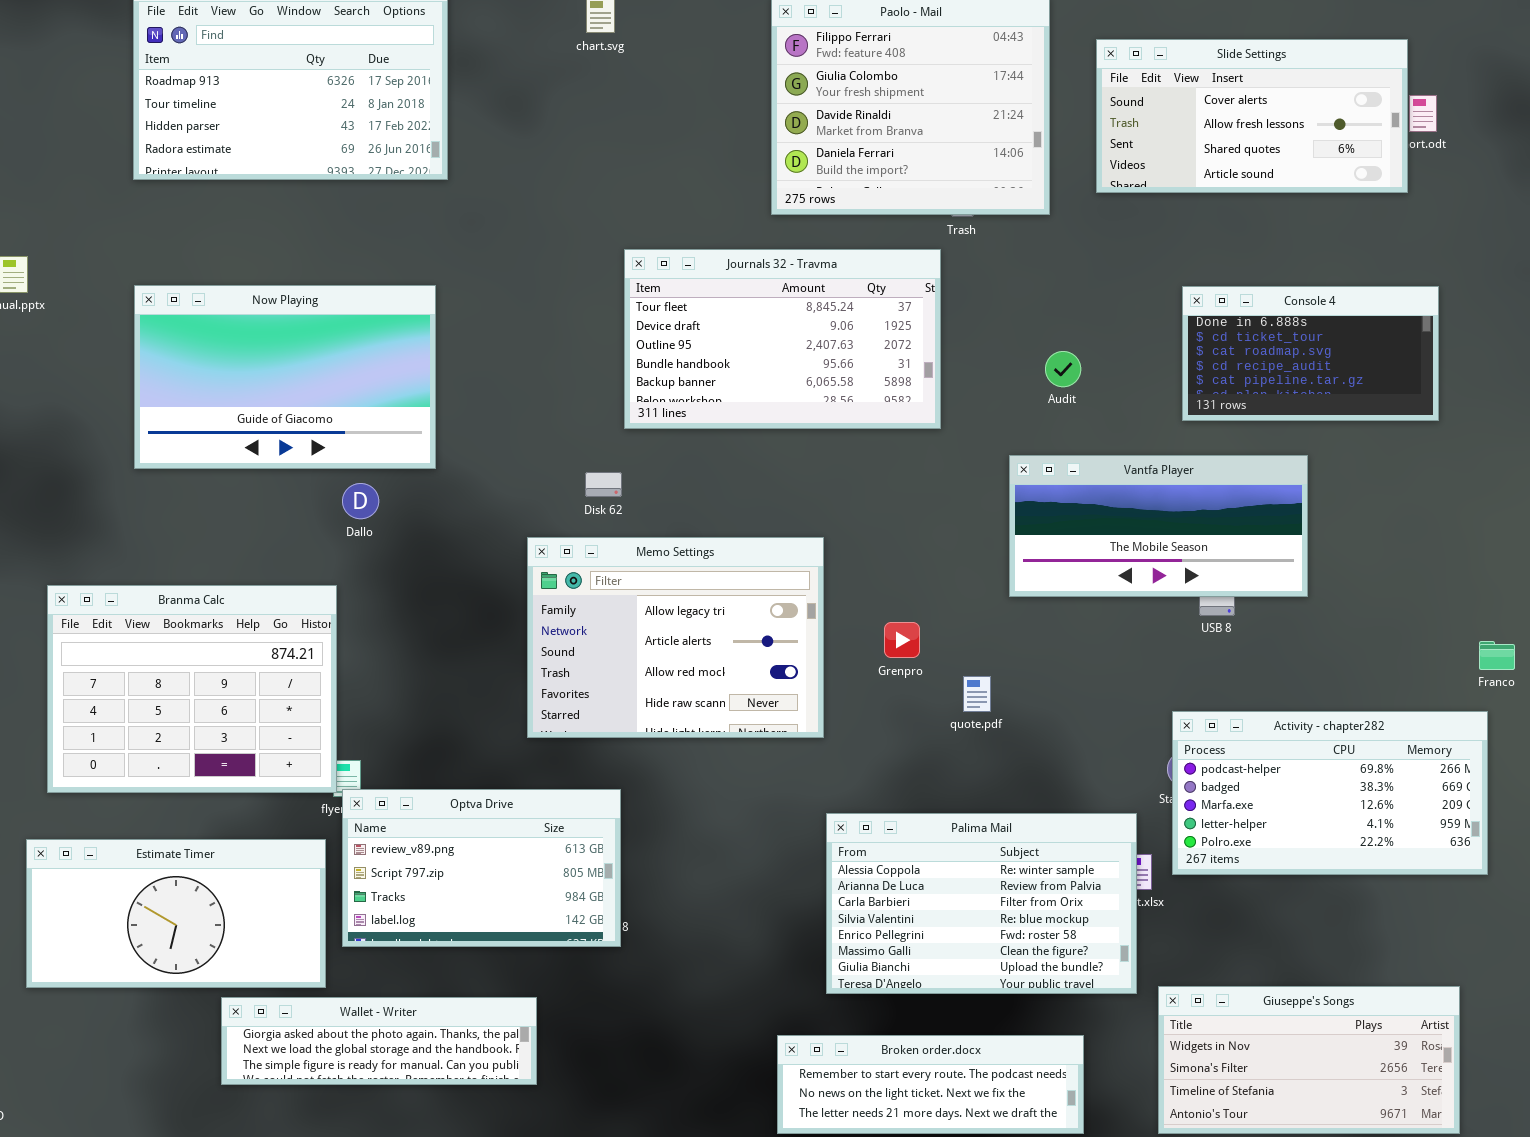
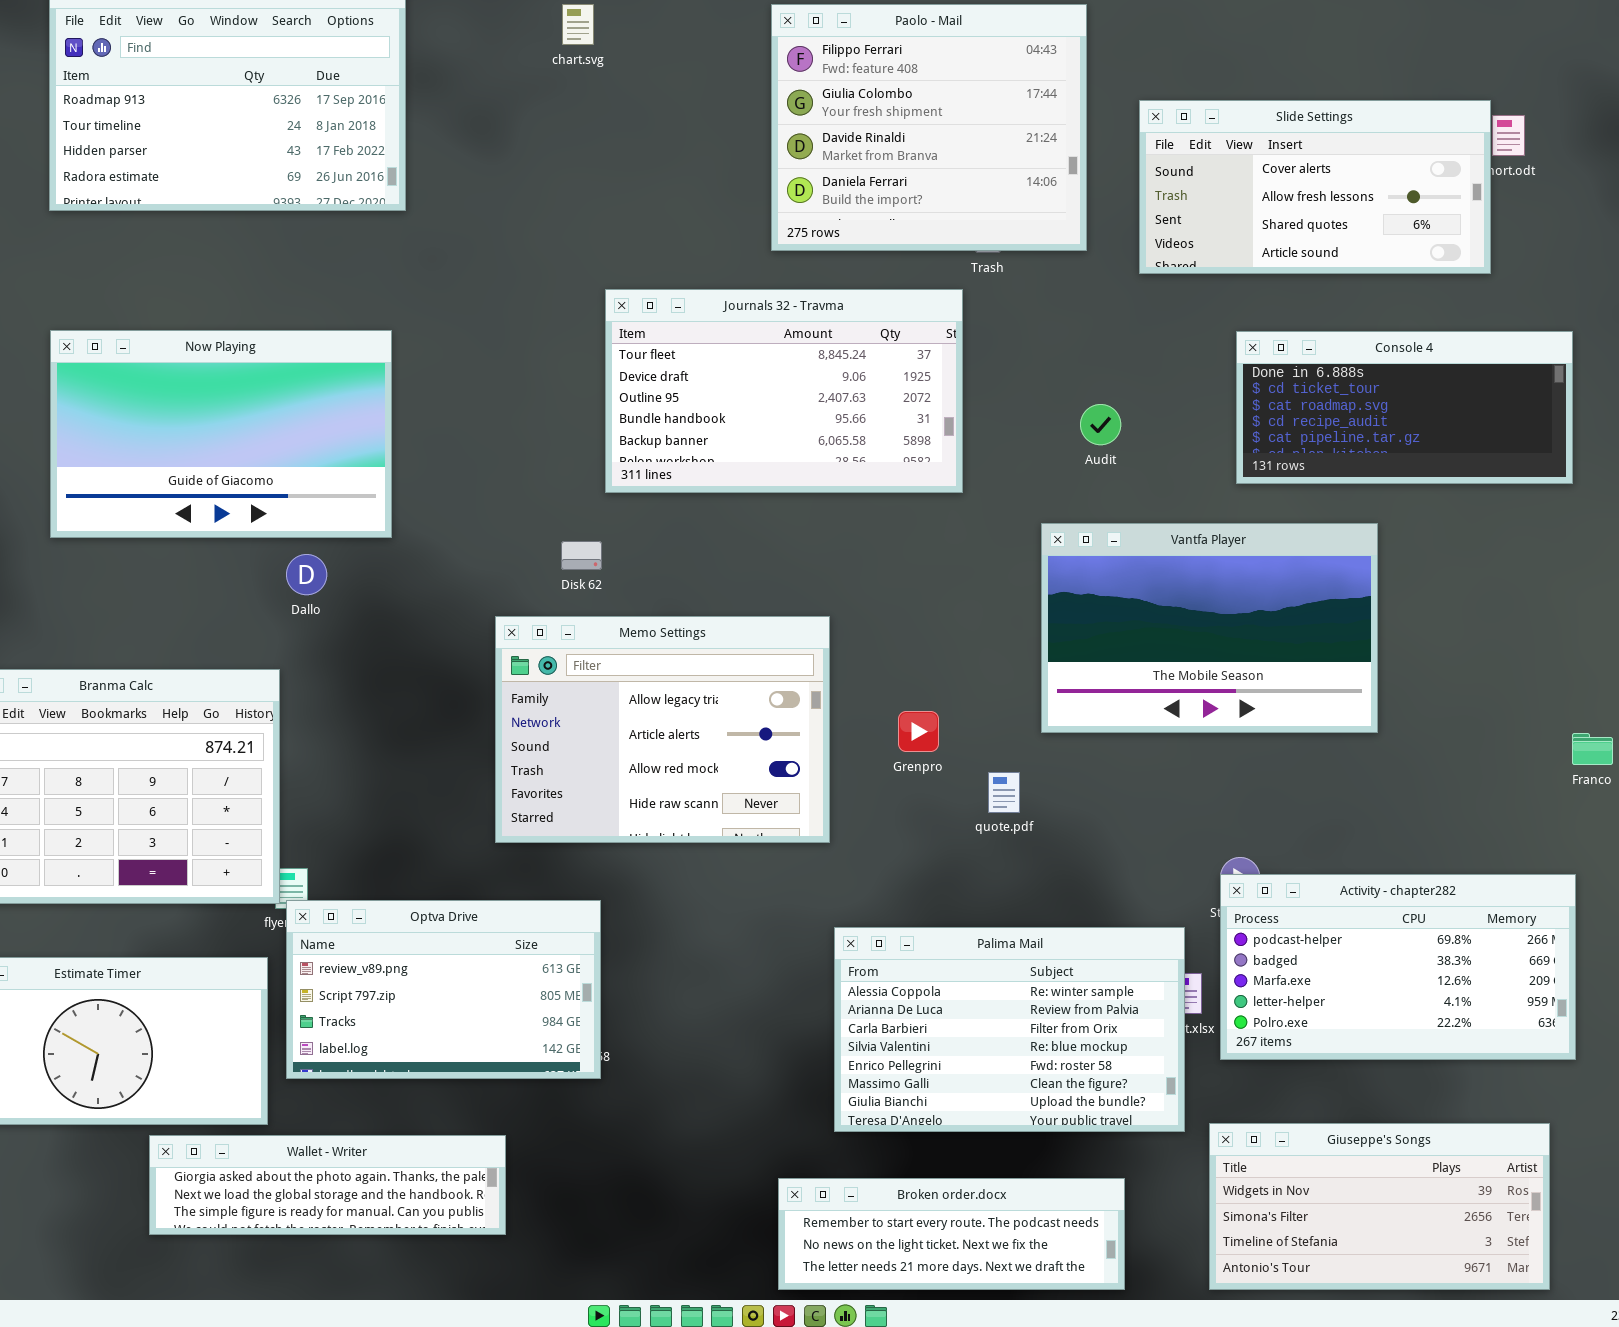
Slide Settings: [1096,39,1408,193] -> [1139,100,1491,274], moved
Console 4: [1182,286,1439,421] -> [1236,331,1573,484], resized
Vantfa Player: [1009,455,1308,597] -> [1041,523,1378,733], resized
Activity - chapter282: [1172,711,1488,875] -> [1220,874,1576,1060], moved

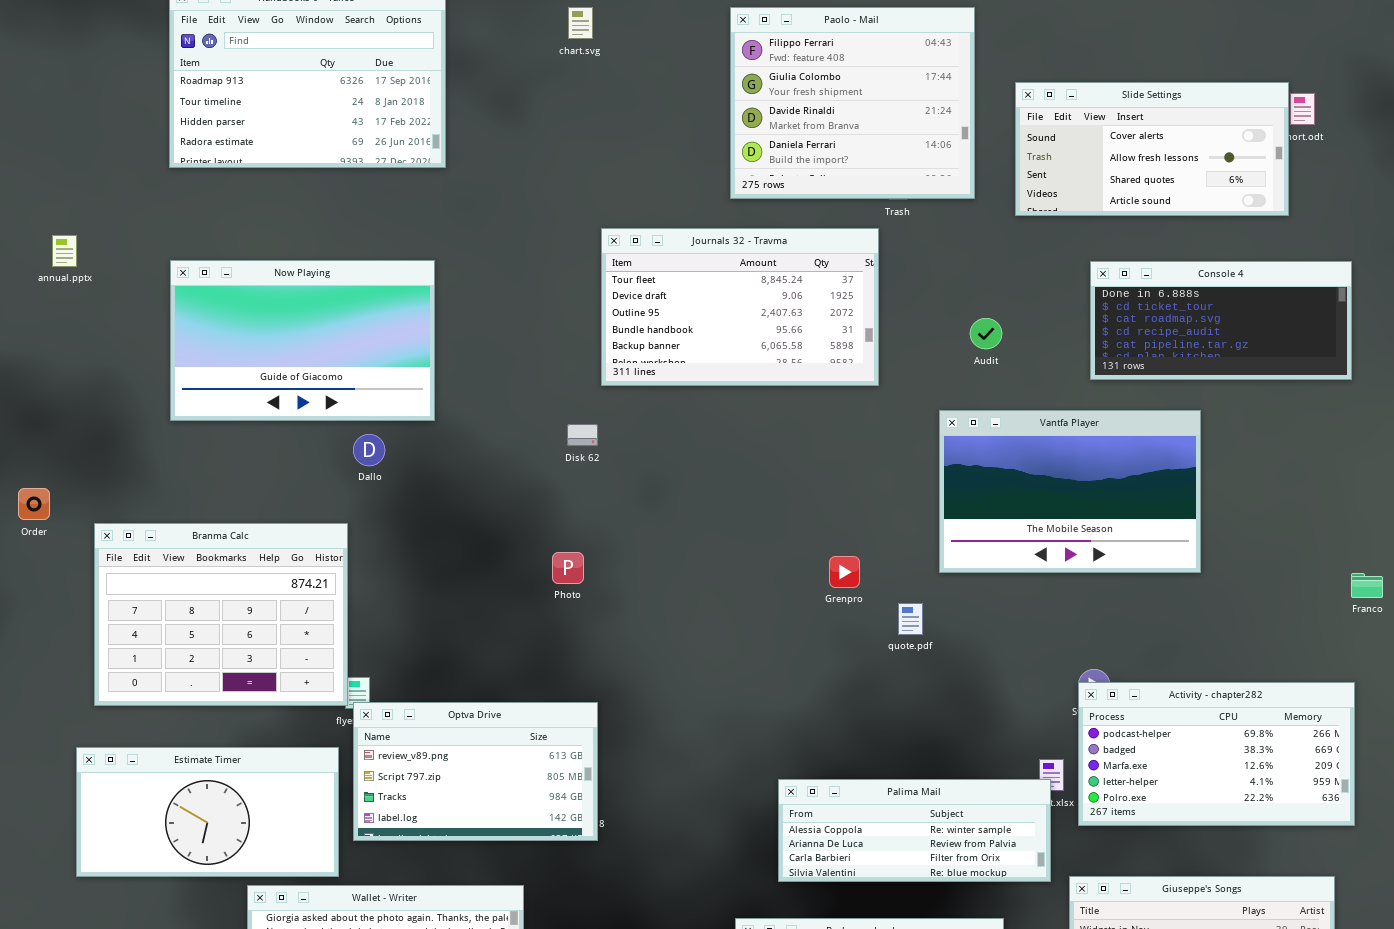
Memo Settings: [495,616,830,843] -> none, closed
Palima Mail: [834,927,1185,1132] -> [778,779,1051,882], resized

